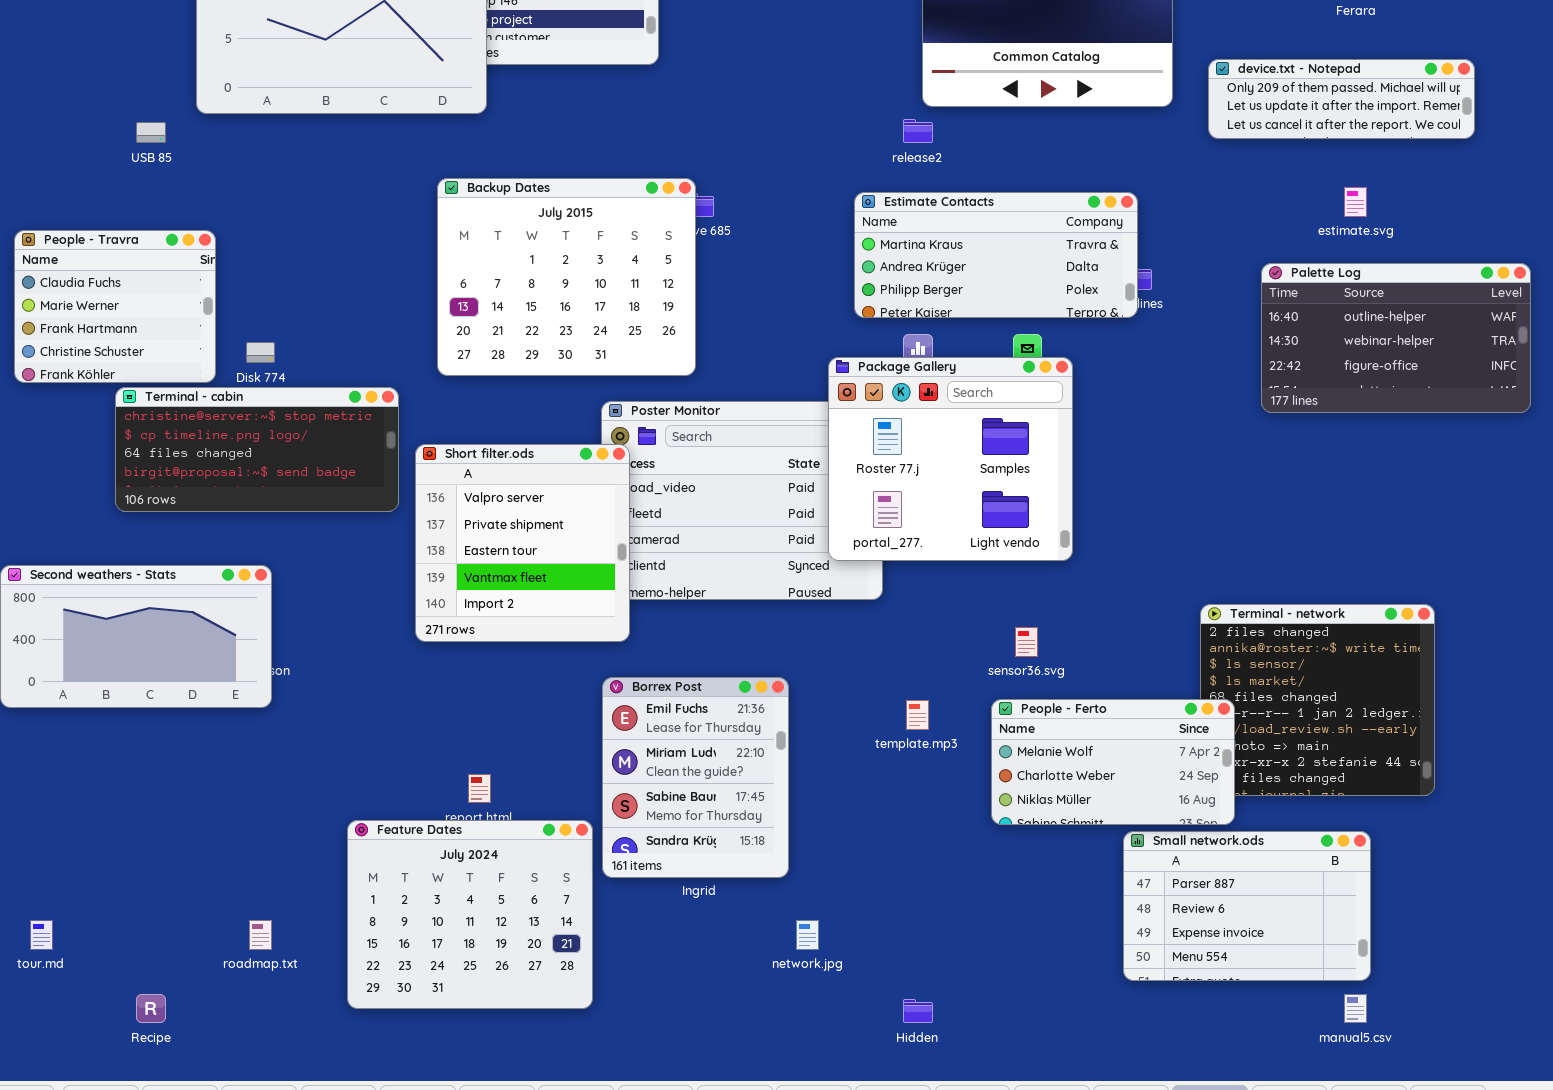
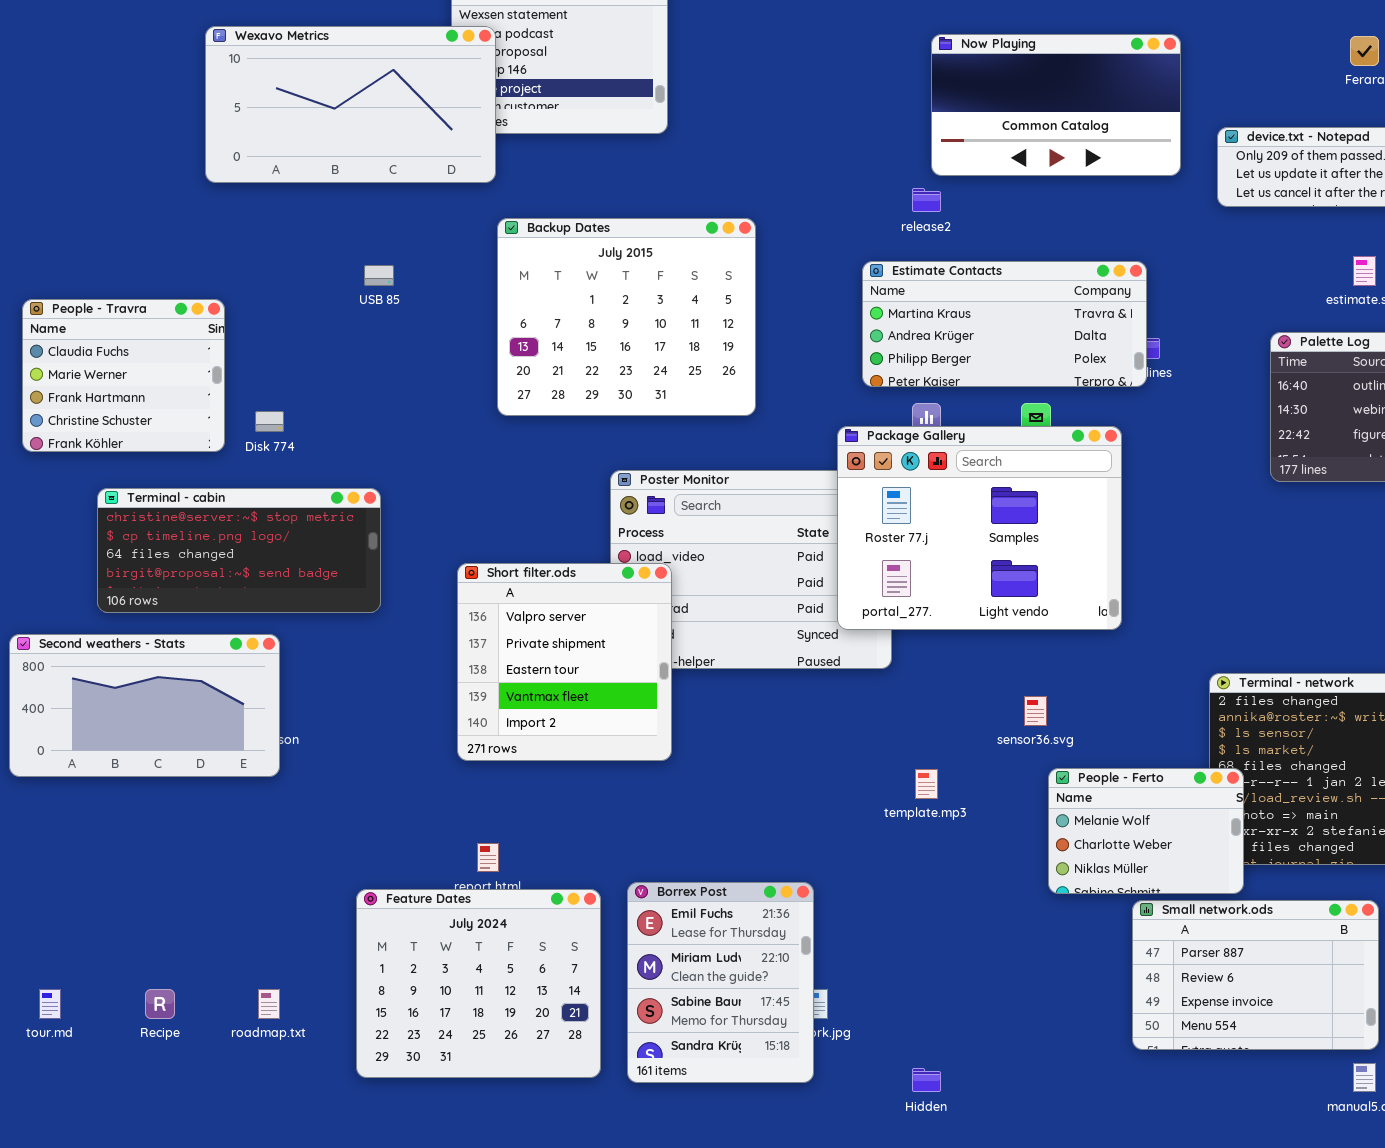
USB 85: [136,122,166,143] -> [364,265,394,286], moved
Backup Dates: [437,178,696,376] -> [497,218,756,416], moved
Package Gallery: [828,357,1073,561] -> [837,426,1122,630], resized
Terminal - cabin: [115,387,399,512] -> [97,488,381,613], moved
Short filter.ods: [415,444,630,642] -> [457,563,672,761], moved
Borrex Post: [602,677,789,878] -> [627,882,814,1083], moved
People - Ferto: [991,699,1235,825] -> [1048,768,1244,894], resized
Recipe: [136,994,166,1023] -> [145,989,175,1019], moved

